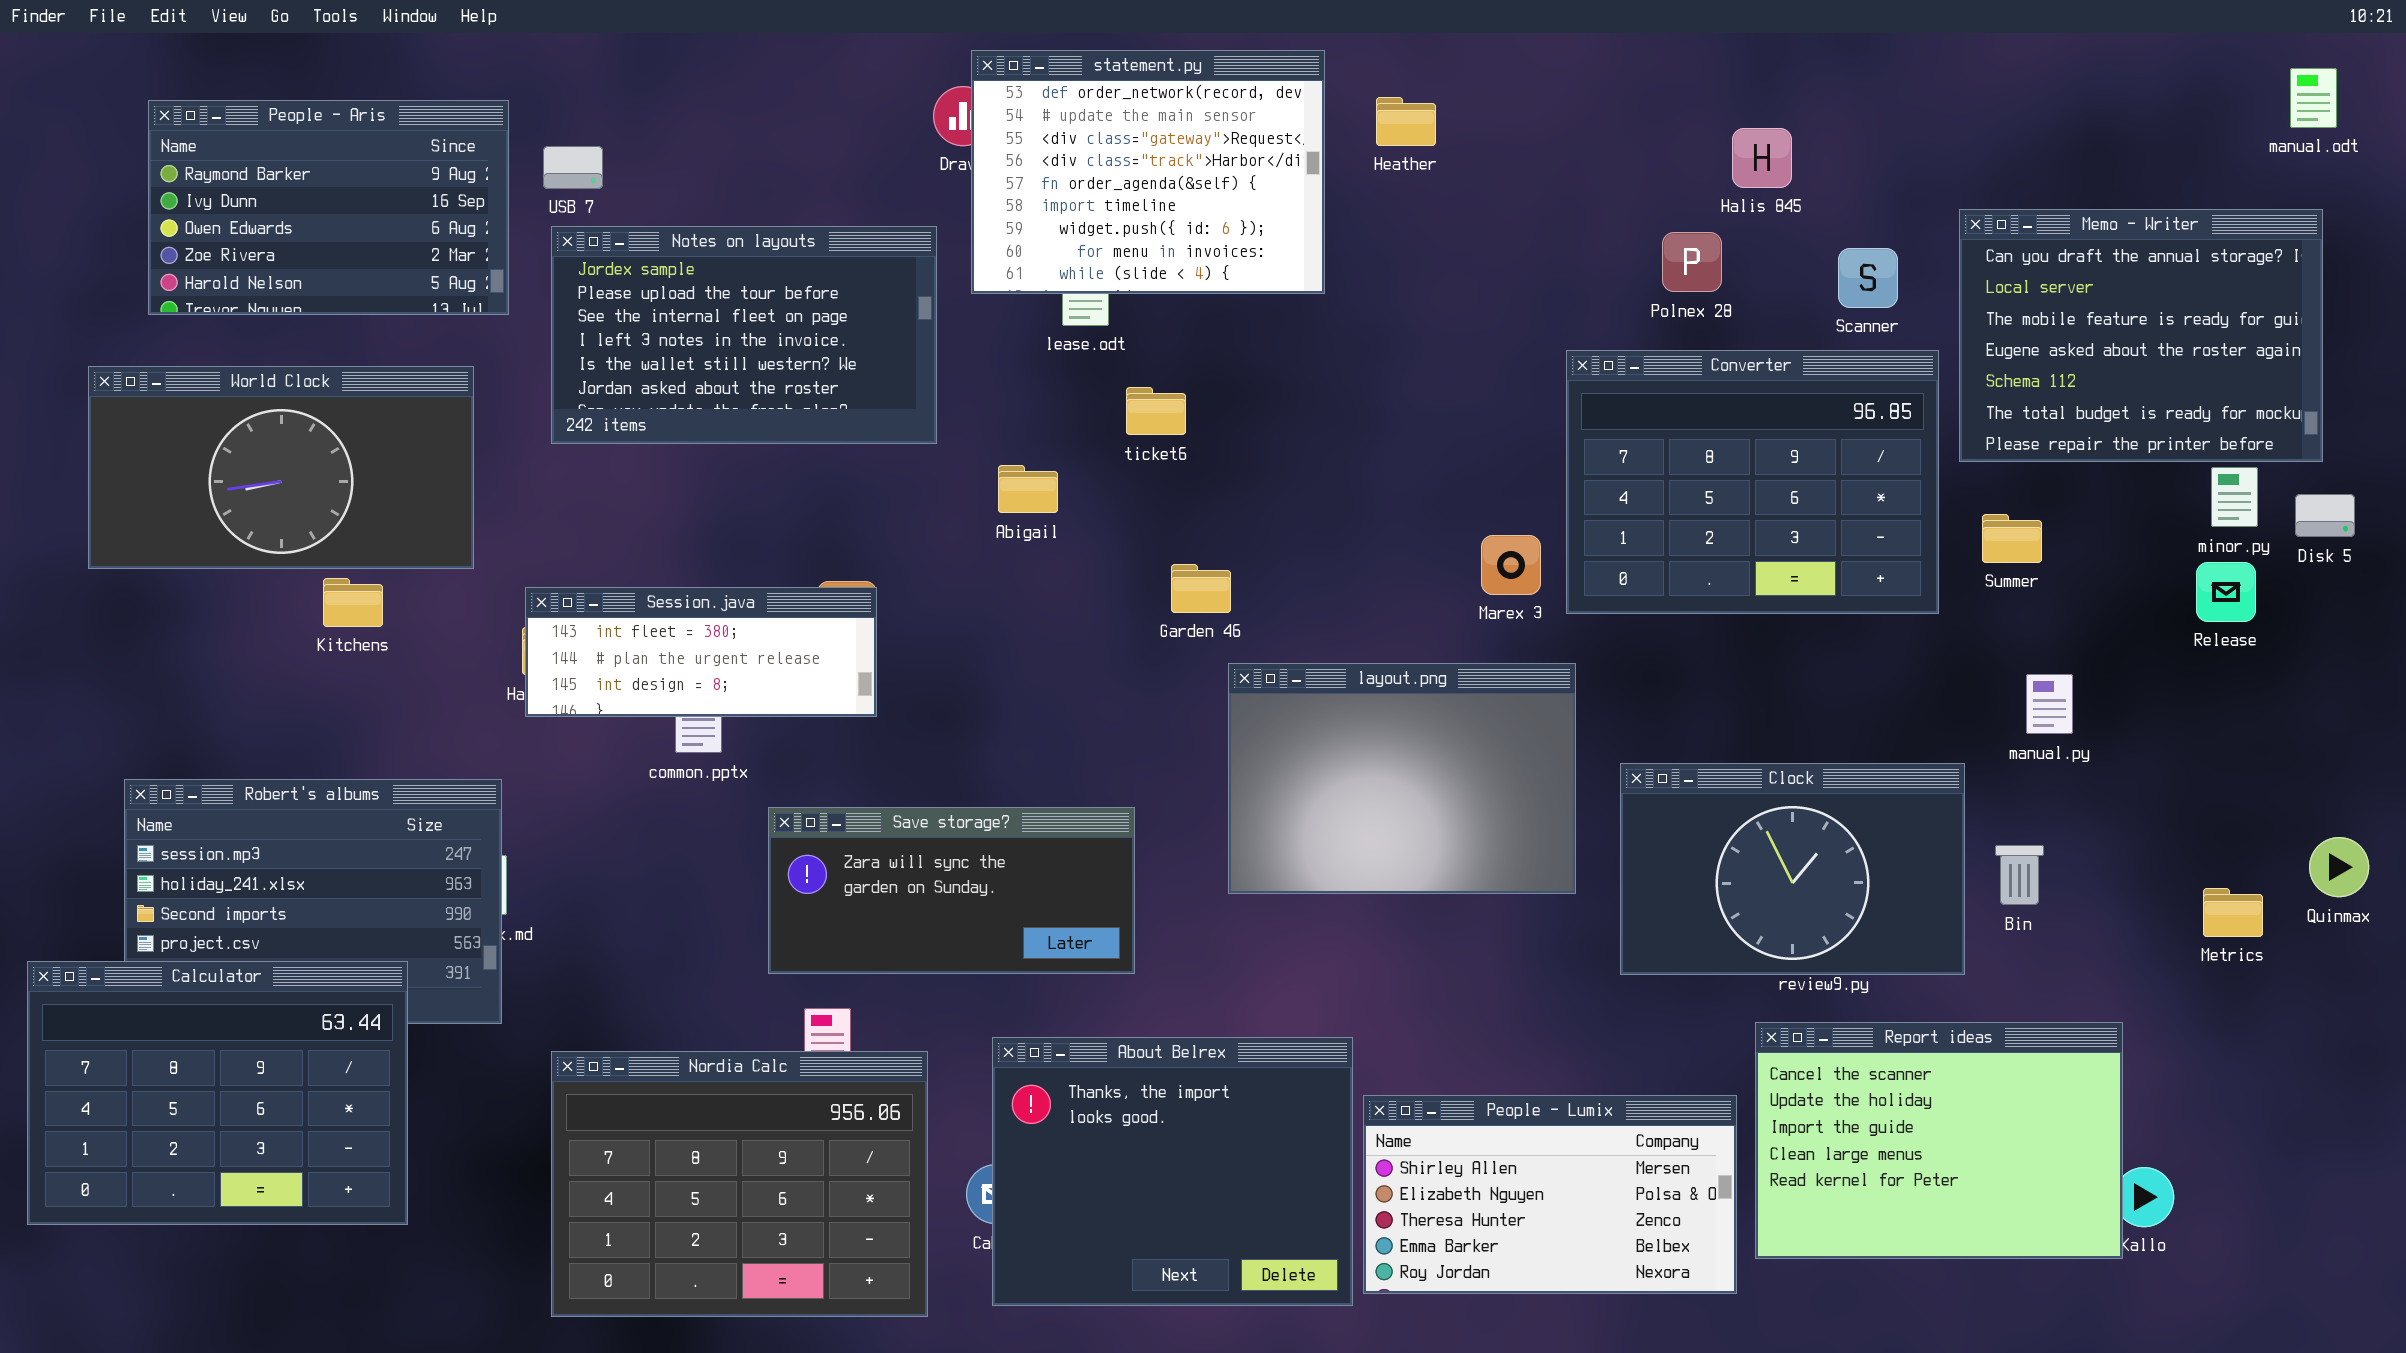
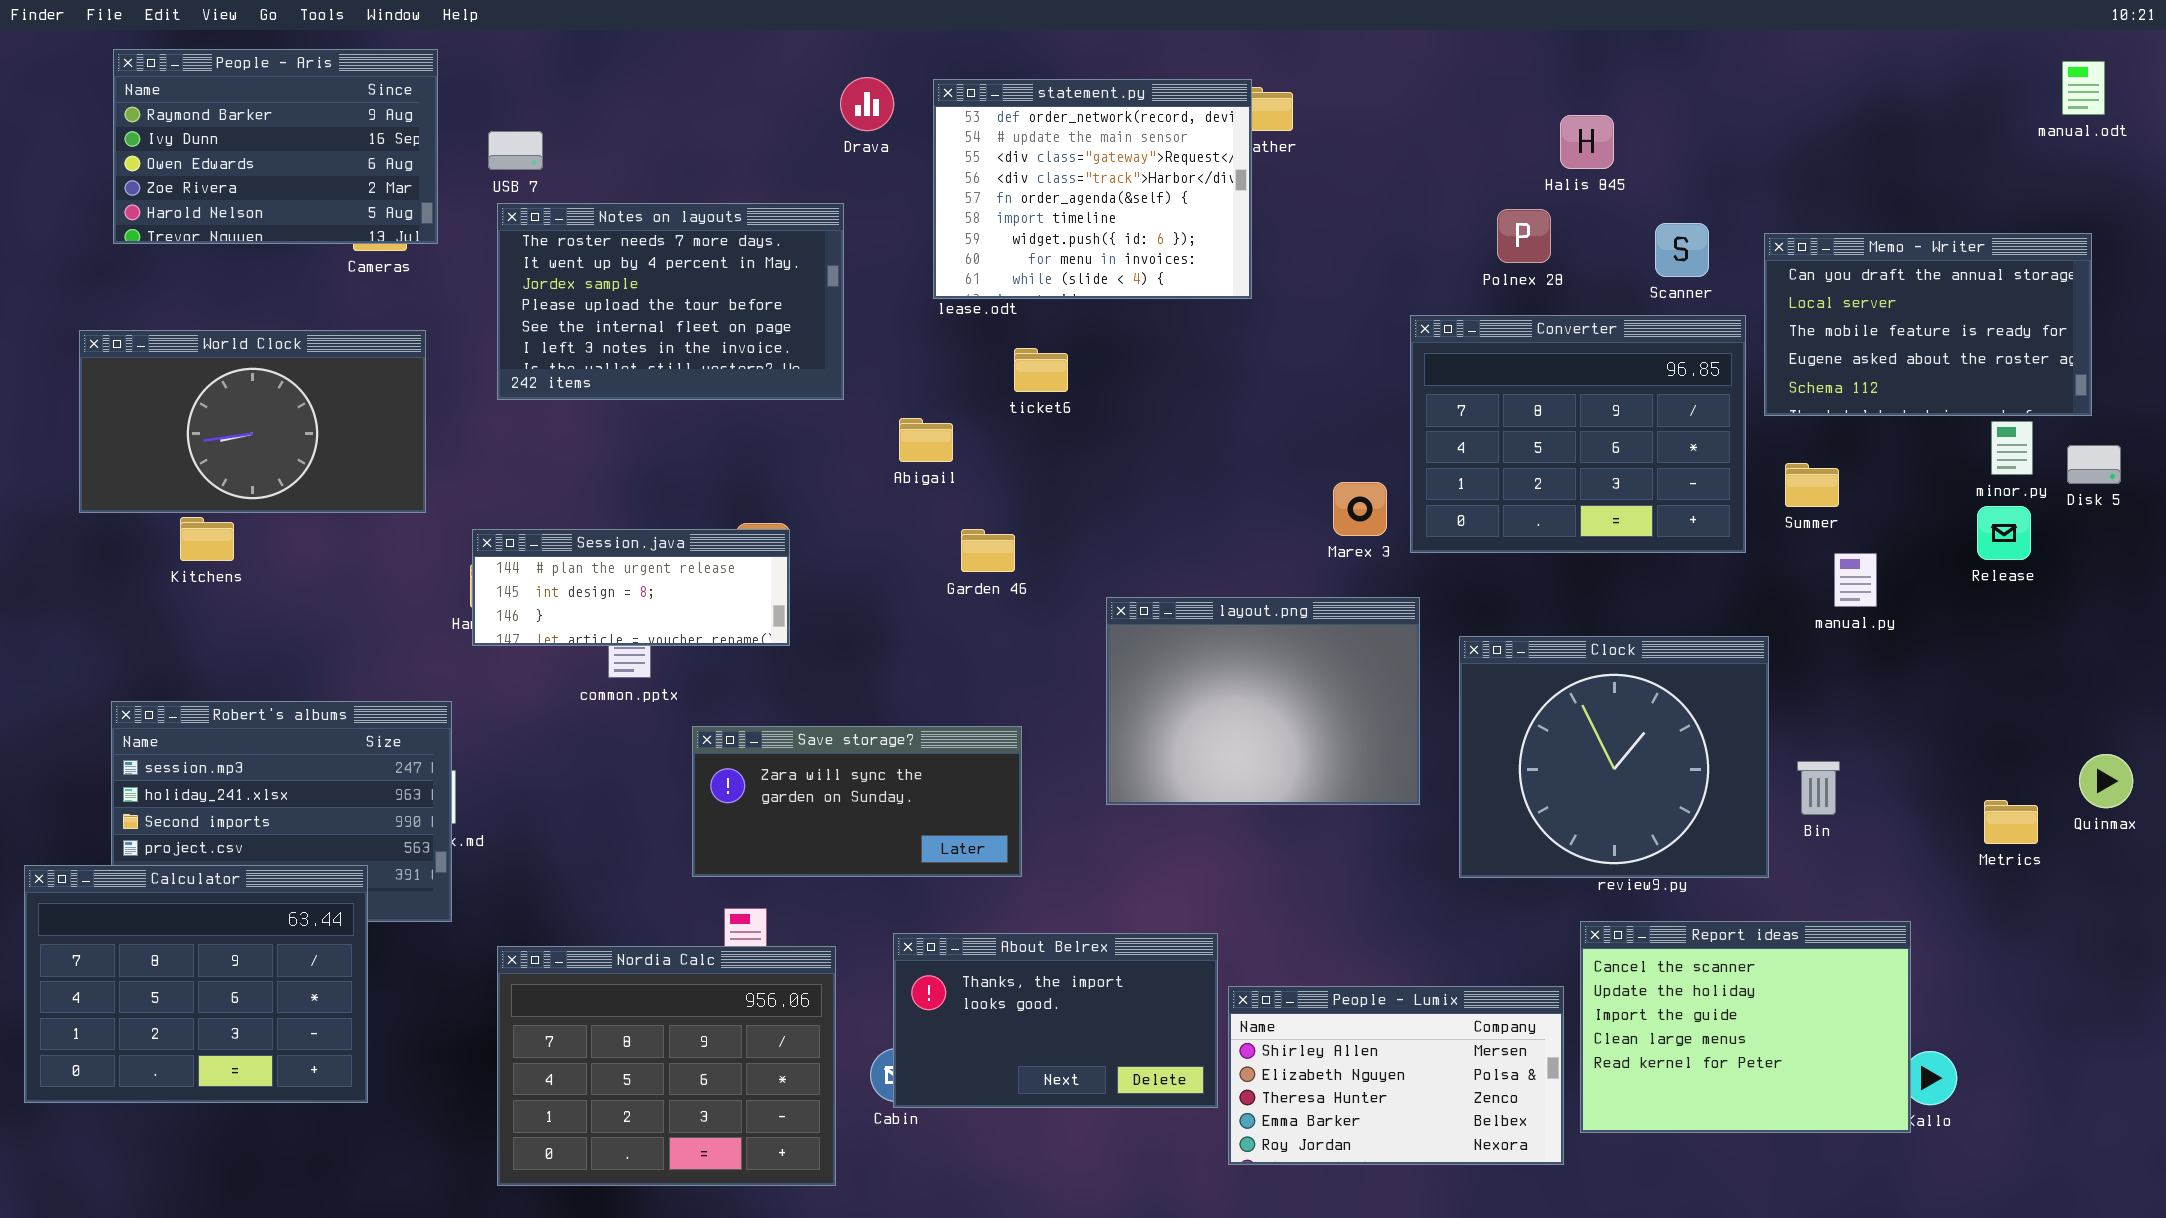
statement.py: [971,50,1325,294] -> [933,79,1252,299], moved
People - Aris: [148,100,509,315] -> [113,49,438,244], moved
Memo - Writer: [1959,209,2323,462] -> [1764,233,2092,416], resized
Notes on layouts: [551,226,937,444] -> [497,203,844,400], scrolled up 2 rows
Garden 46: [1171,564,1231,613] -> [961,529,1015,572], moved
Kitchens: [323,578,383,627] -> [180,517,234,561], moved
Session.java: [525,587,877,717] -> [472,529,790,646], scrolled down 1 row
manual.py: [2026,674,2073,734] -> [1834,553,1877,607], moved
Clock: [1620,763,1965,975] -> [1459,636,1769,878], resized
About Belrex: [992,1037,1353,1306] -> [893,933,1218,1108], resized

